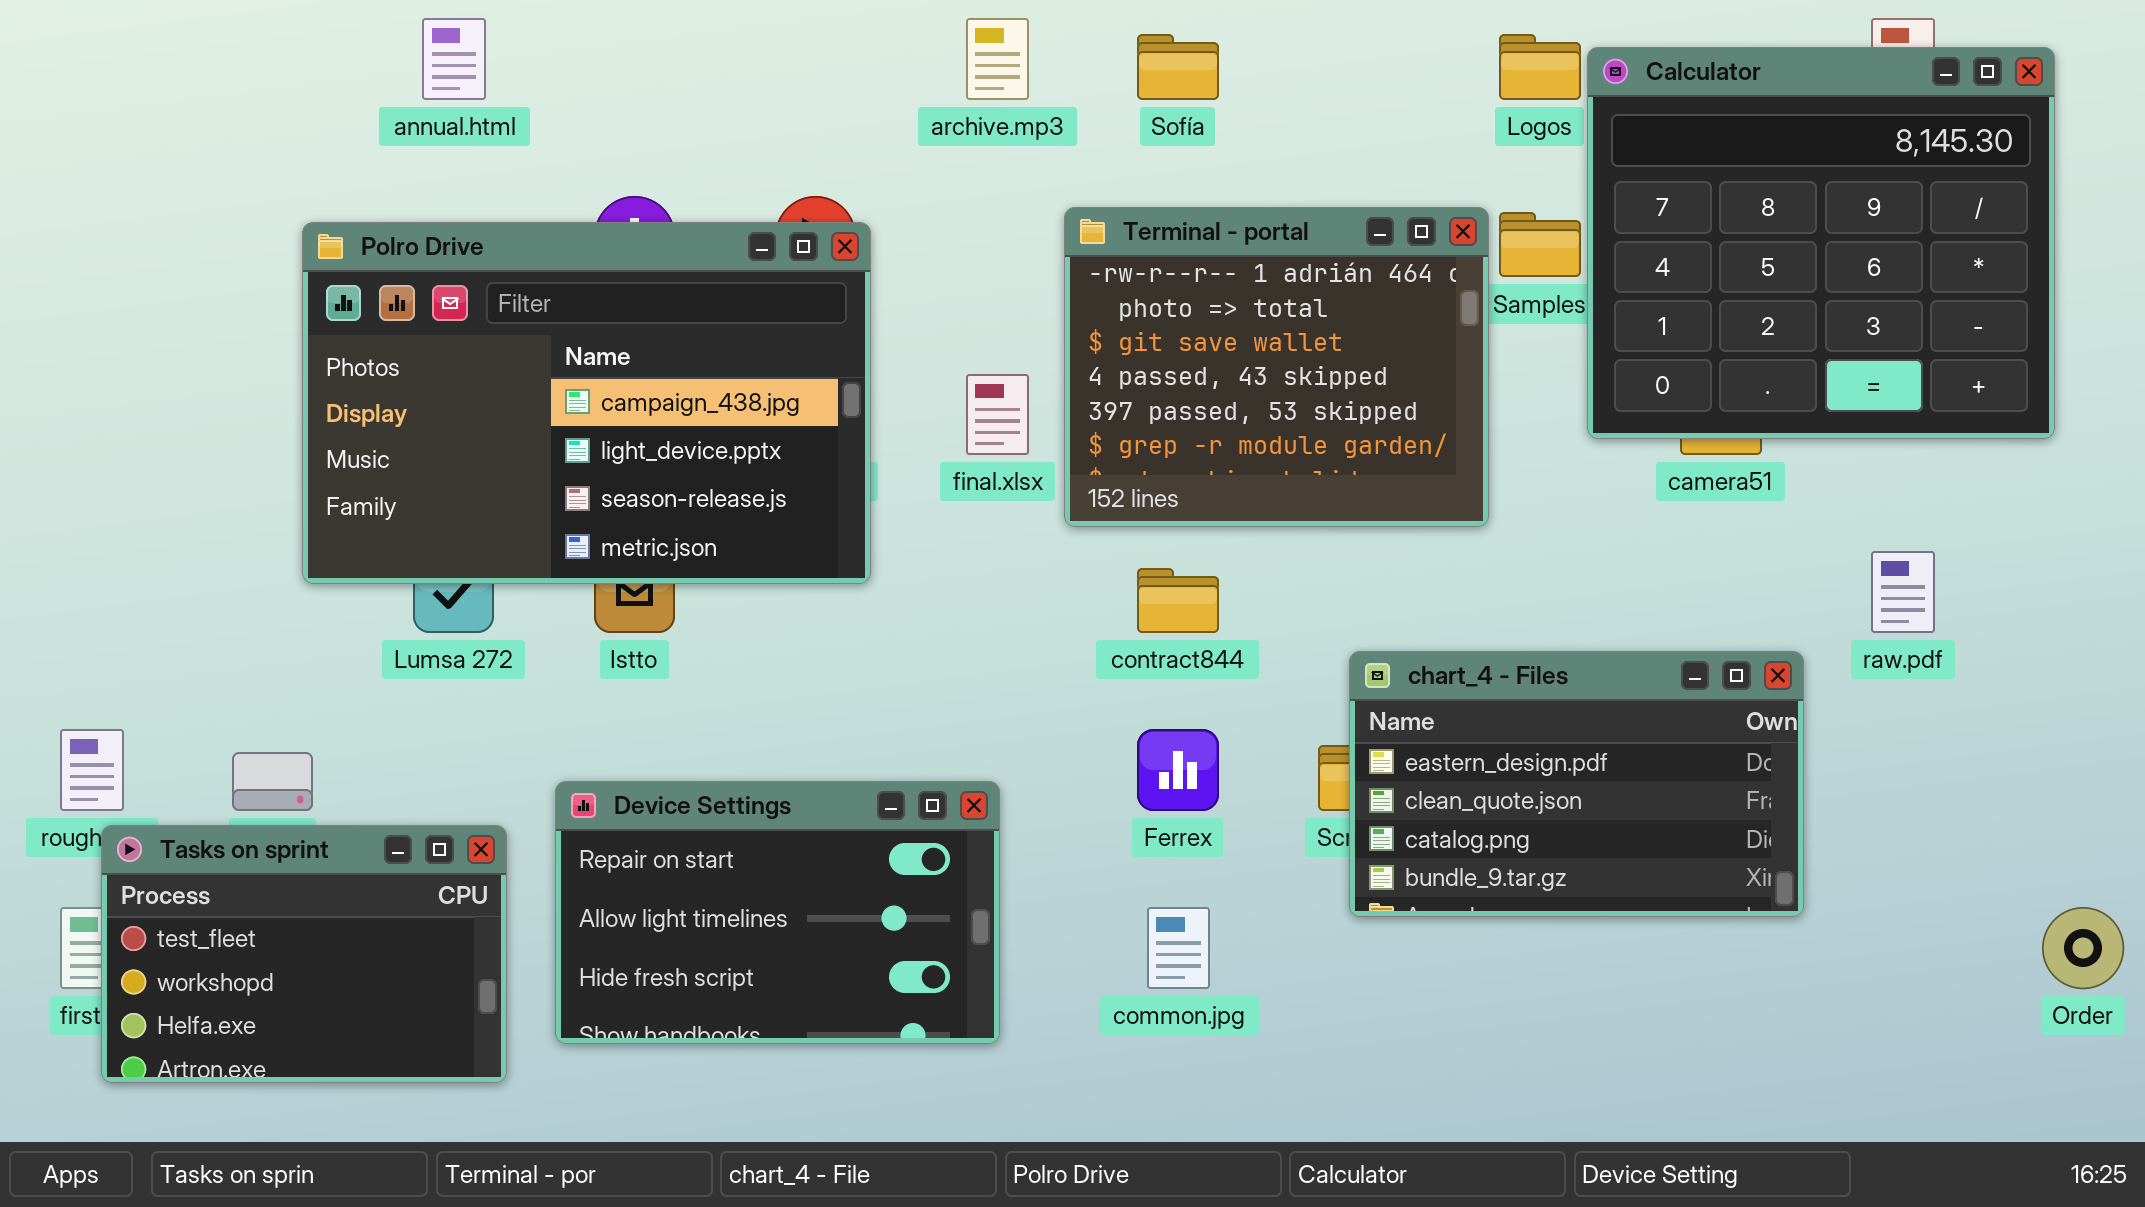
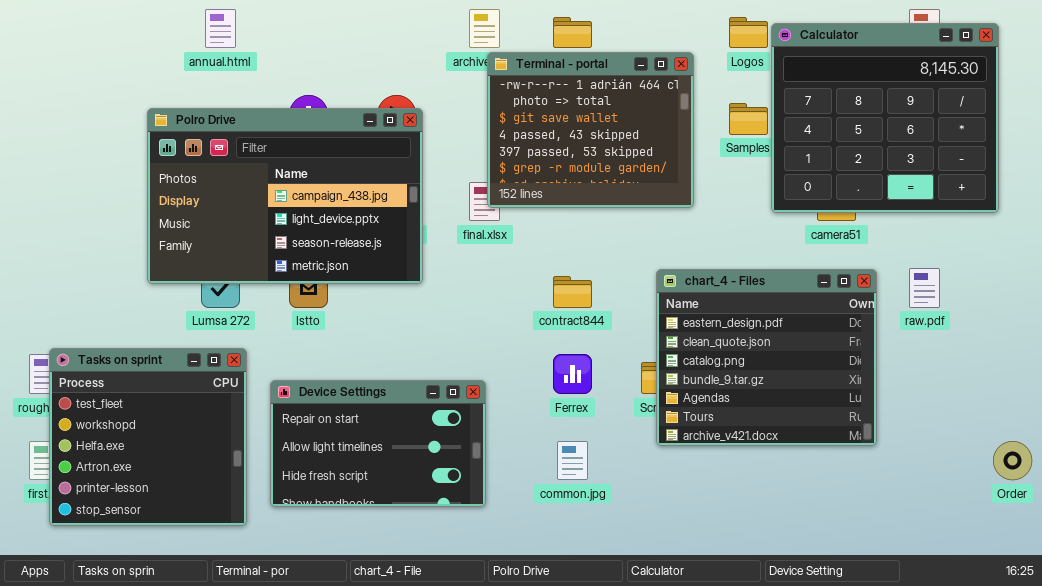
Terminal - portal: [1064,207,1489,527] -> [487,52,694,208], moved
chart_4 - Files: [1349,651,1804,917] -> [656,269,877,446], resized
Tasks on sprint: [101,825,507,1083] -> [49,348,247,526], resized

